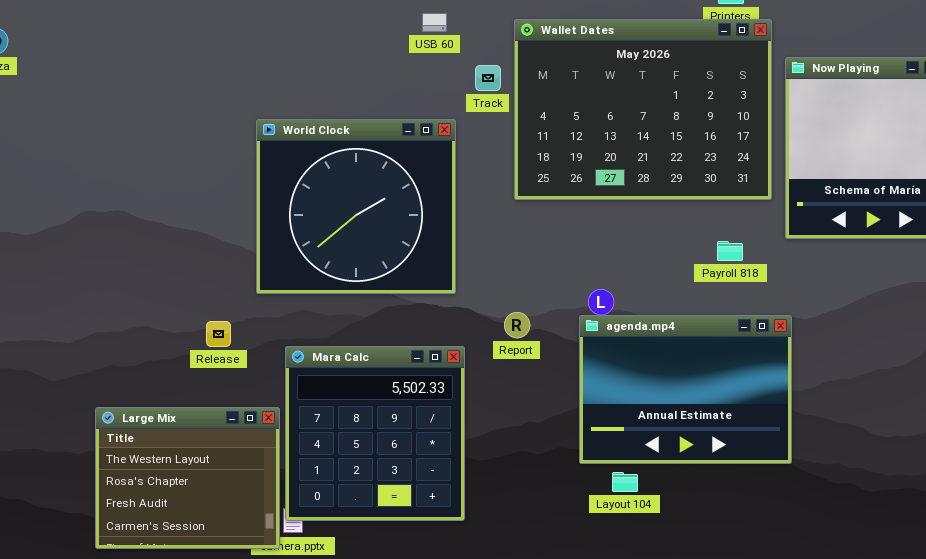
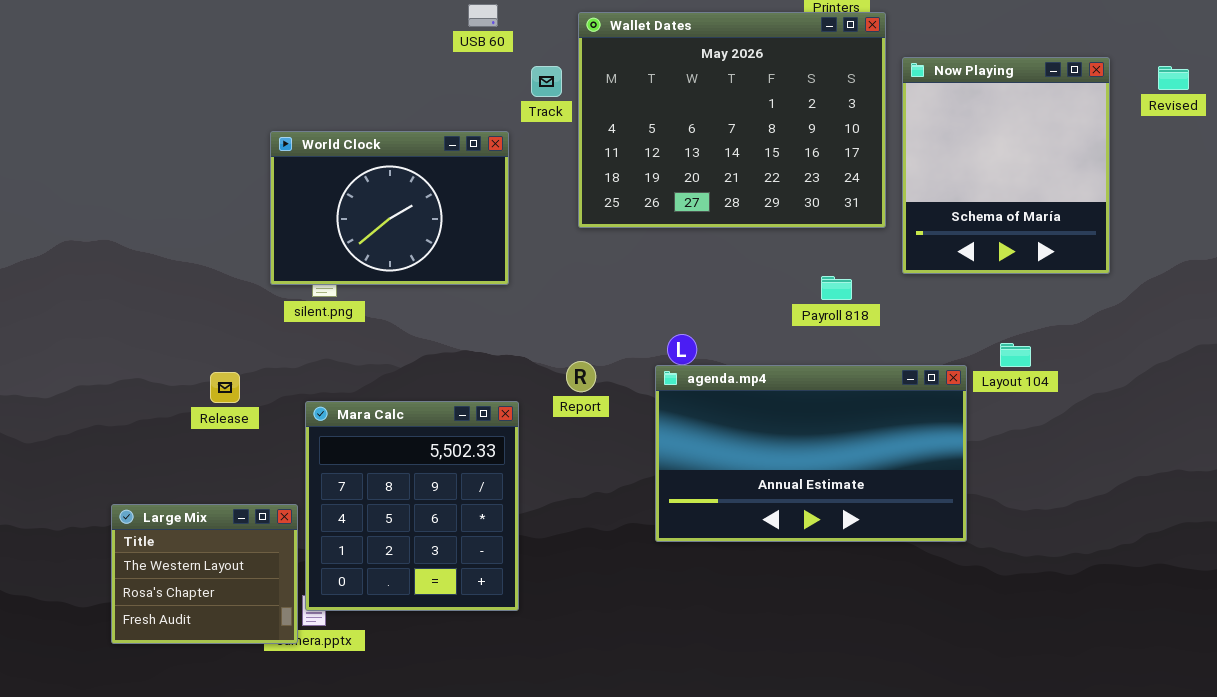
World Clock: [256,119,456,294] -> [270,131,509,285], resized
agenda.mp4: [579,315,792,464] -> [655,365,967,542], resized
Large Mix: [95,407,280,549] -> [111,504,298,644], resized
Layout 104: [612,472,638,492] -> [1000,343,1031,367], moved

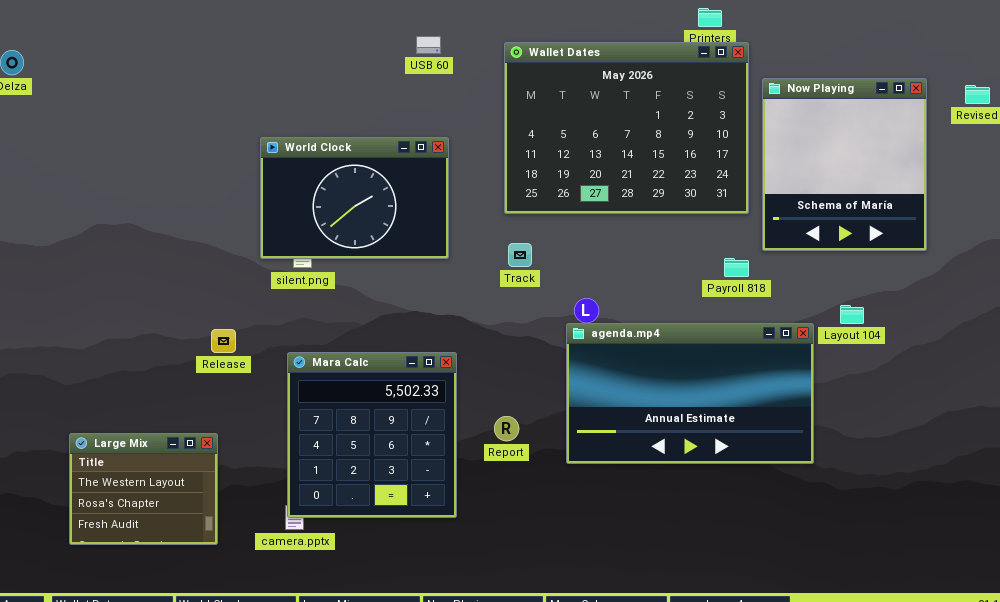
Track: [531,66,562,97] -> [508,243,532,267], moved
Payroll 818: [821,276,852,300] -> [724,258,749,277], moved
Report: [566,361,596,392] -> [494,416,519,441], moved
Large Mix: [111,504,298,644] -> [69,433,218,545], moved

